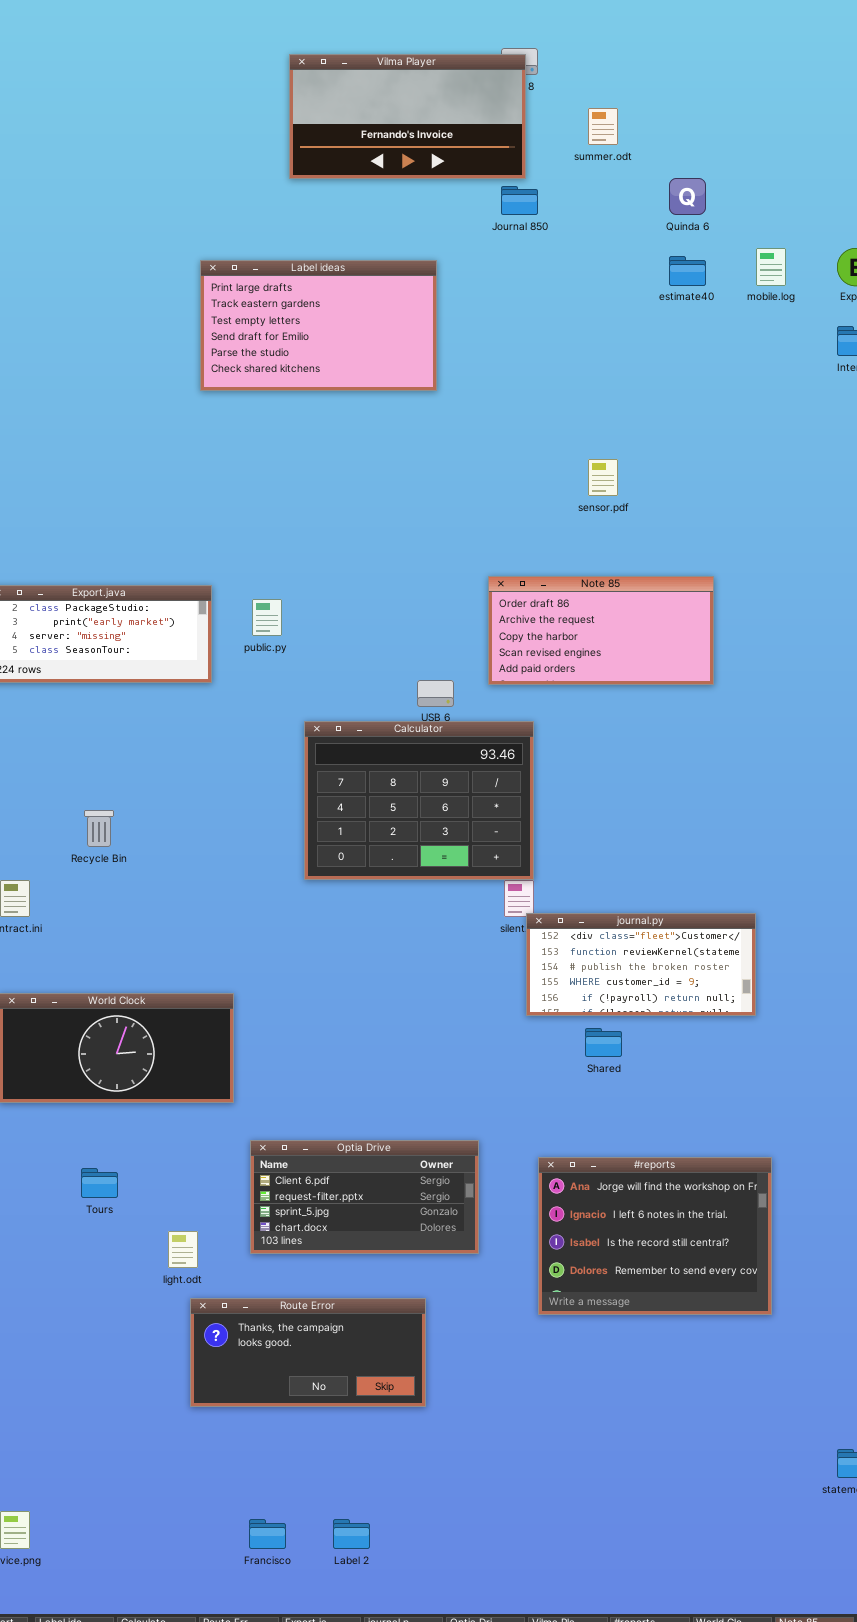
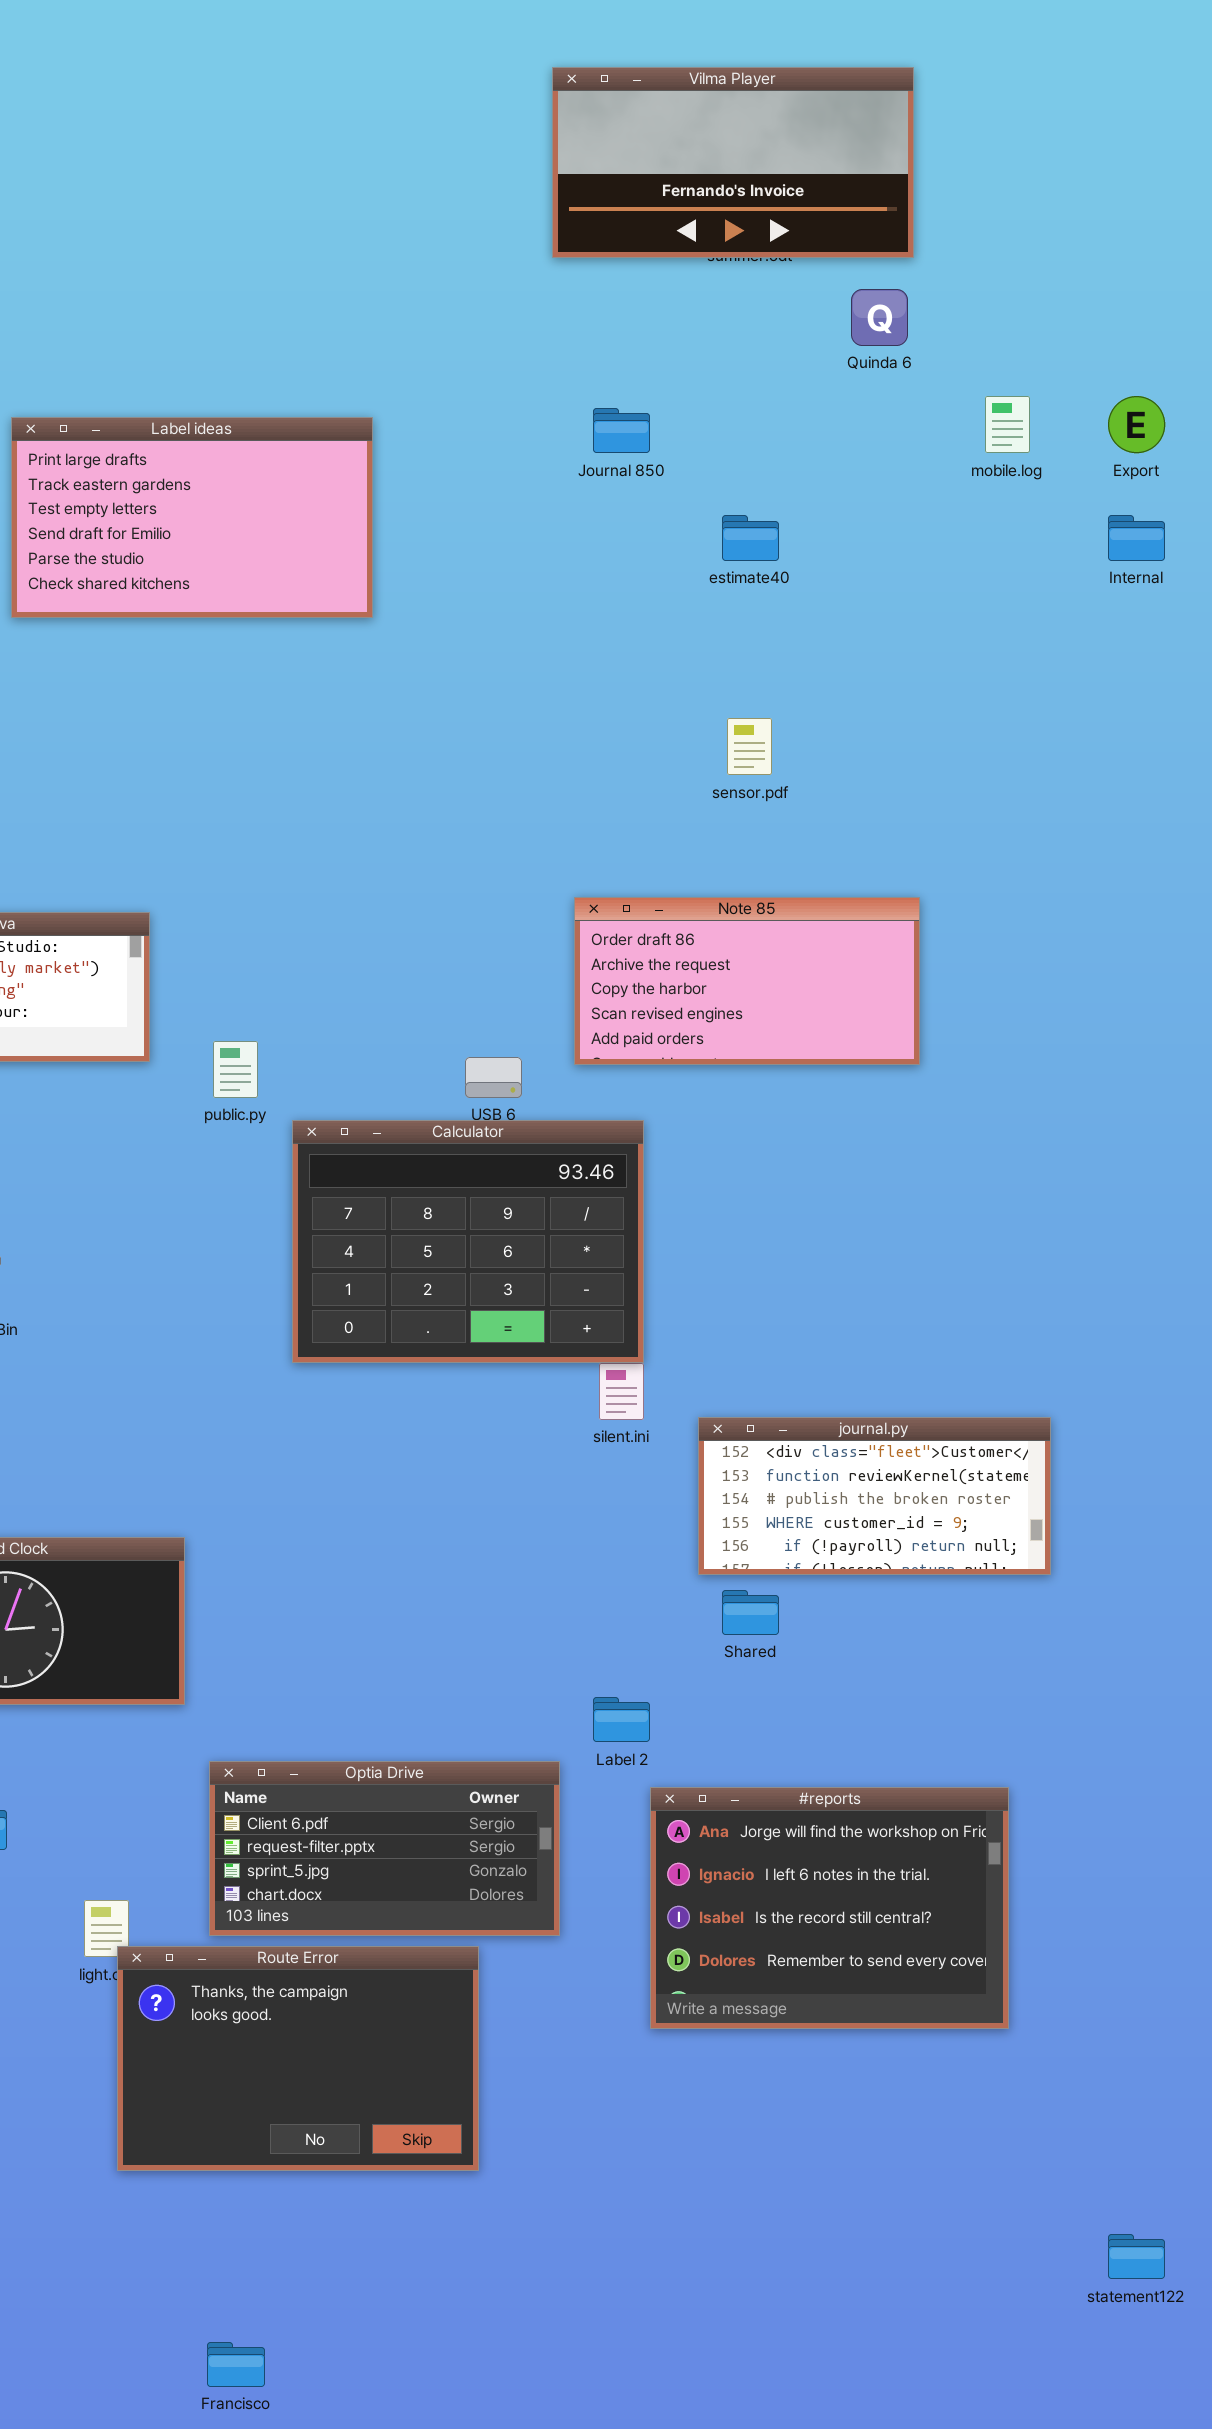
Vilma Player: [289,54,526,179] -> [552,67,914,258], moved
Journal 850: [501,186,538,215] -> [593,408,650,453], moved
estimate40: [669,256,706,286] -> [722,515,779,561], moved
Label ideas: [200,260,437,391] -> [11,417,373,618], moved
public.py: [252,599,282,636] -> [213,1041,258,1098], moved
journal.py: [526,913,756,1016] -> [698,1417,1051,1575], moved
Route Error: [190,1298,426,1407] -> [117,1946,479,2171], resized
Label 2: [333,1519,370,1549] -> [593,1697,650,1742], moved

